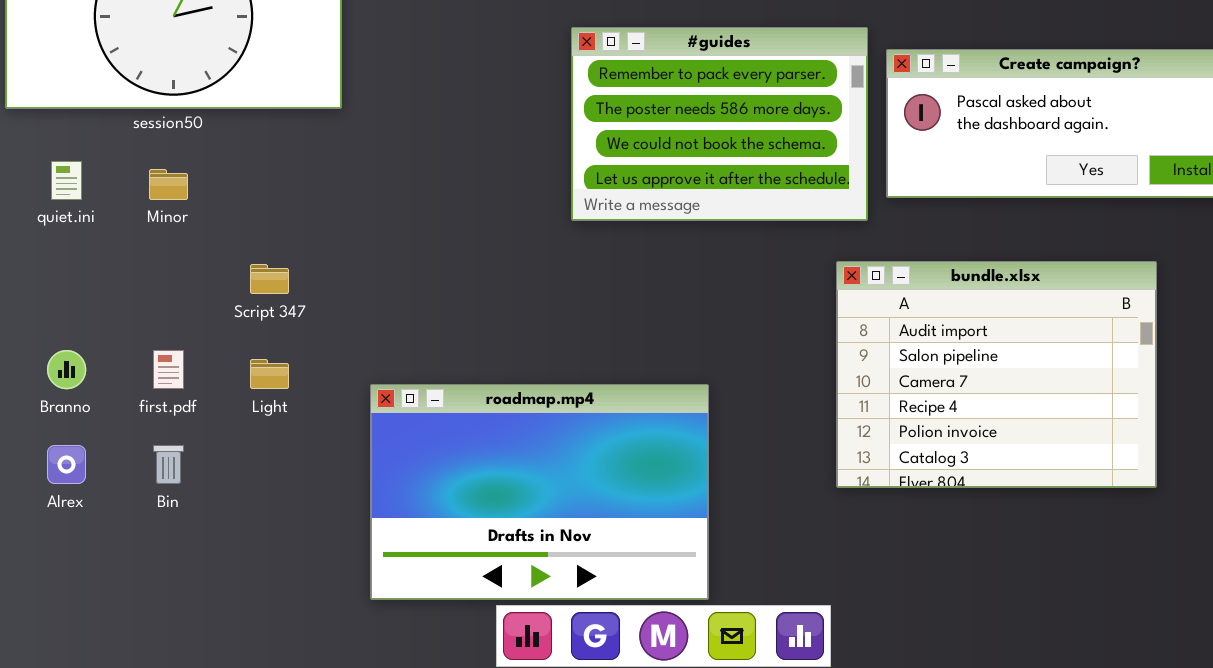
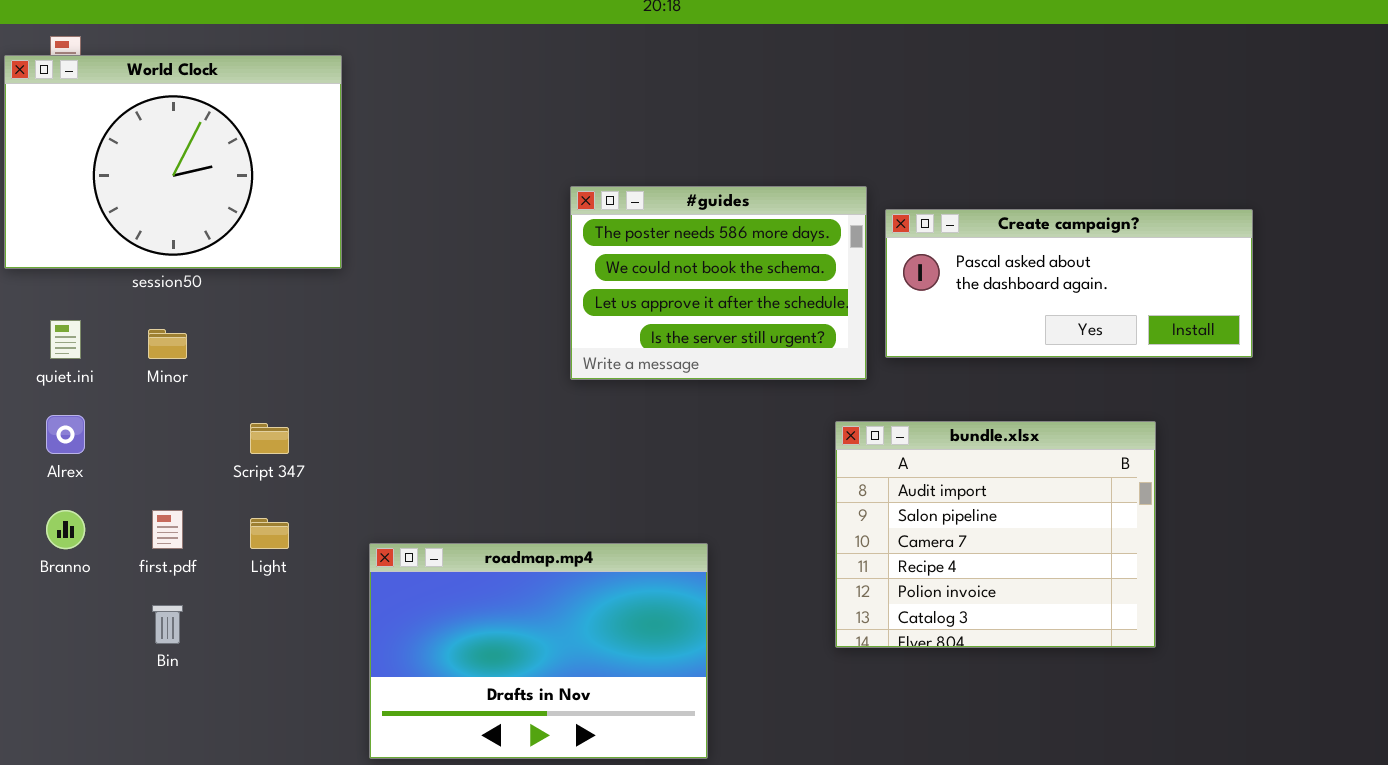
#guides: [571,27,868,221] -> [570,186,867,380], scrolled down 1 row
Alrex: [47,445,86,484] -> [46,415,85,454], moved

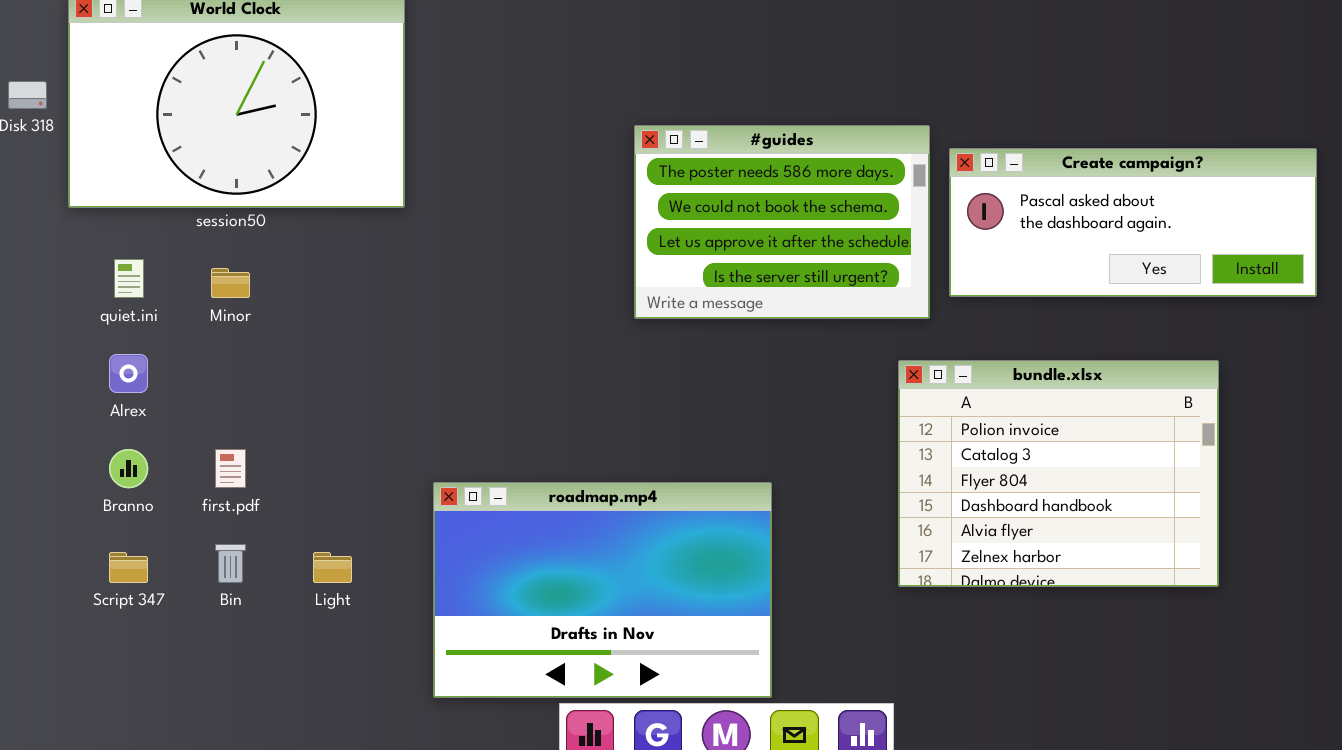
bundle.xlsx: [835,421,1156,648] -> [898,360,1219,587], scrolled down 4 rows
Script 347: [250,423,289,454] -> [109,552,148,583], moved
Light: [250,518,289,549] -> [313,552,352,583], moved

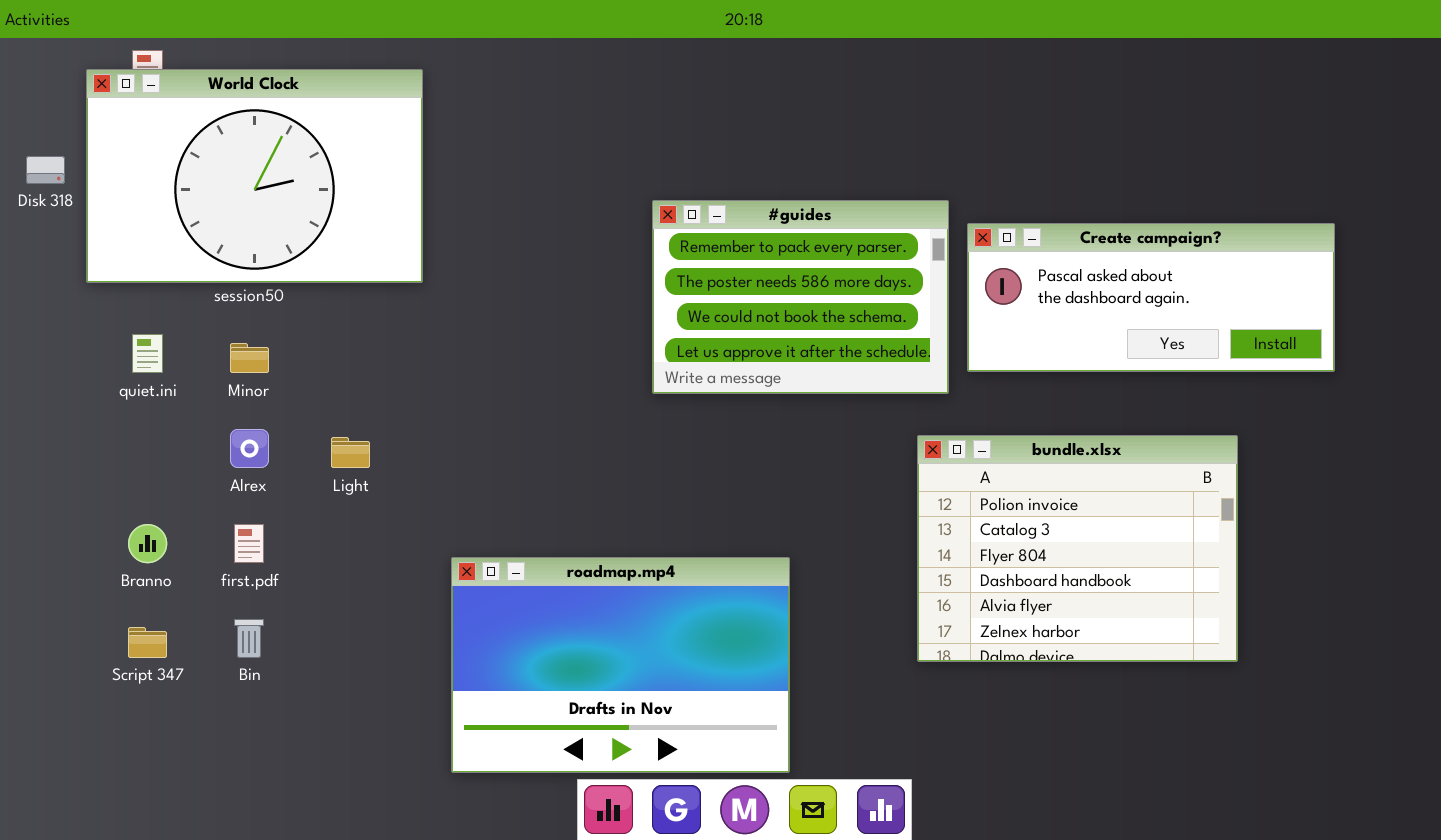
#guides: [634,125,930,319] -> [652,200,949,394], scrolled up 1 row
Alrex: [109,354,148,393] -> [230,429,269,468], moved
Light: [313,552,352,583] -> [331,437,370,468], moved

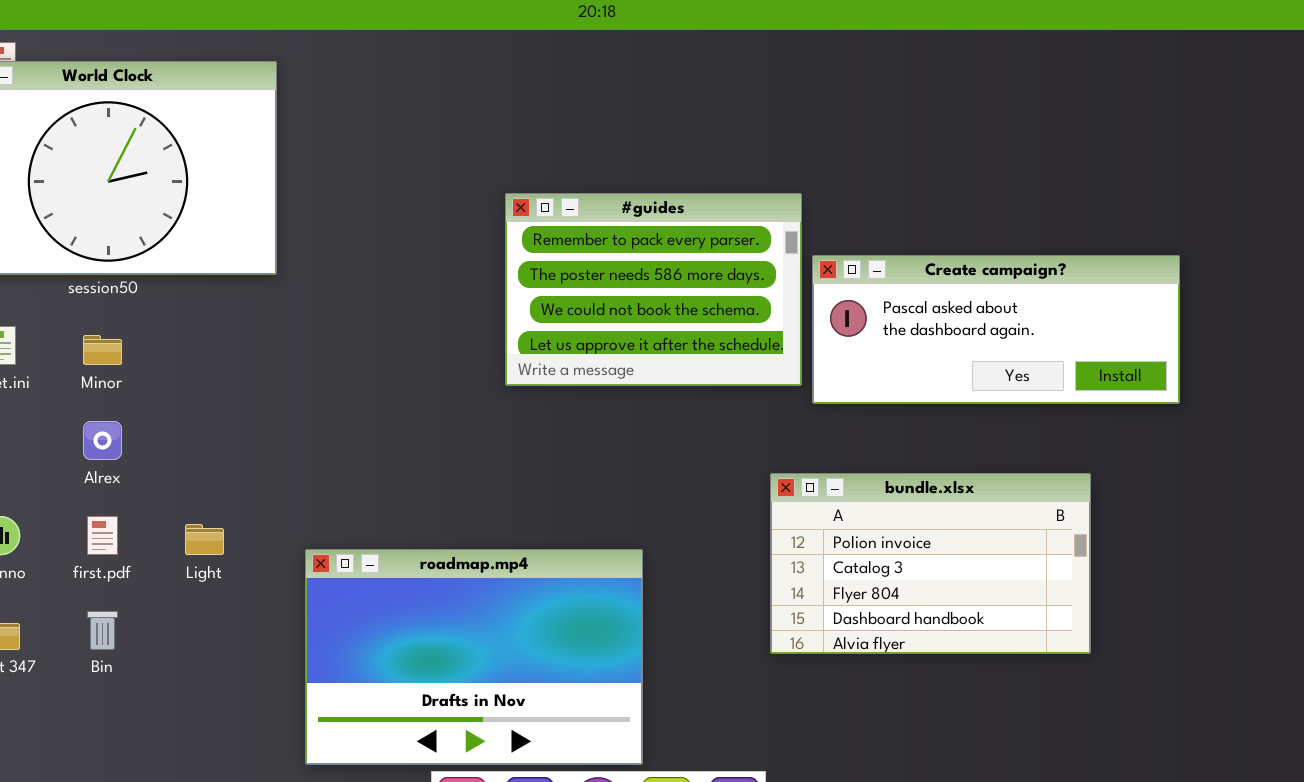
Create campaign?: [967,223,1335,372] -> [812,255,1180,404], moved
bundle.xlsx: [917,435,1238,662] -> [770,473,1091,654], resized
Light: [331,437,370,468] -> [185,524,224,555], moved

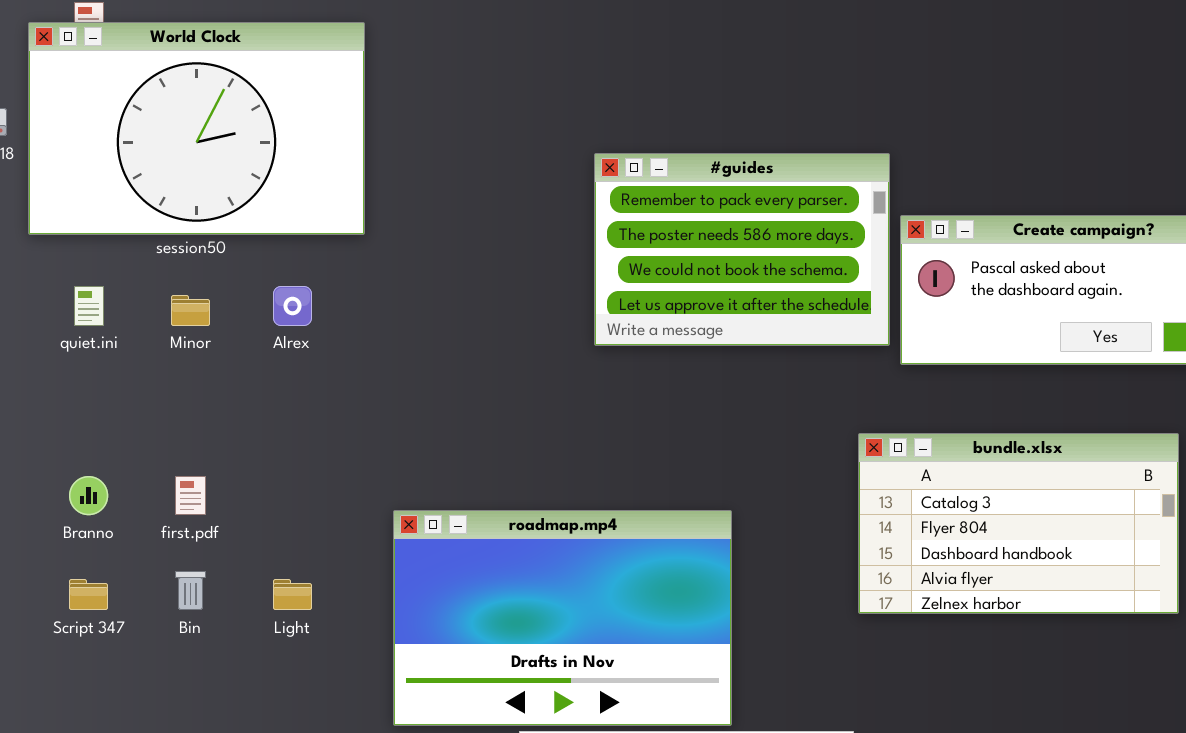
Alrex: [83,421,122,460] -> [273,286,312,326], moved
bundle.xlsx: [770,473,1091,654] -> [858,433,1179,614], scrolled down 1 row
Light: [185,524,224,555] -> [273,579,312,610], moved

